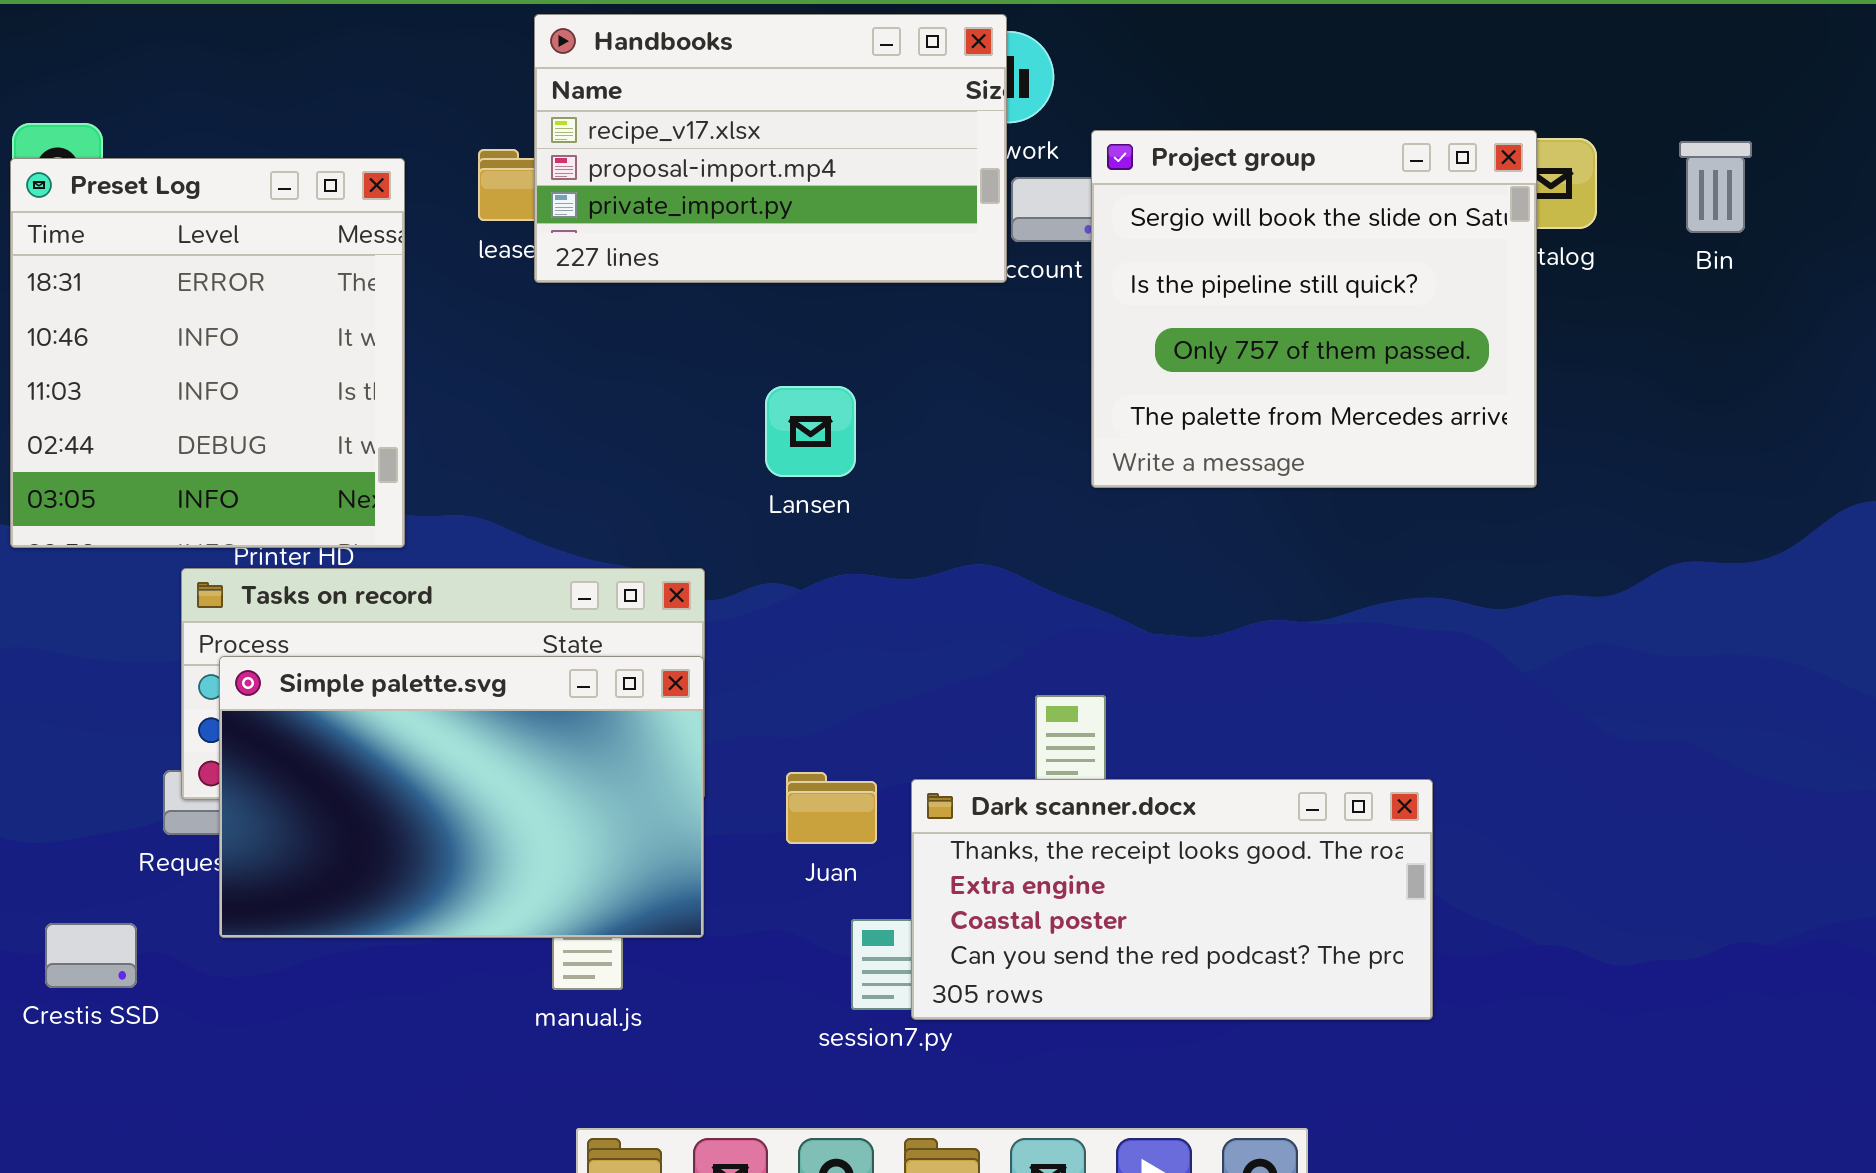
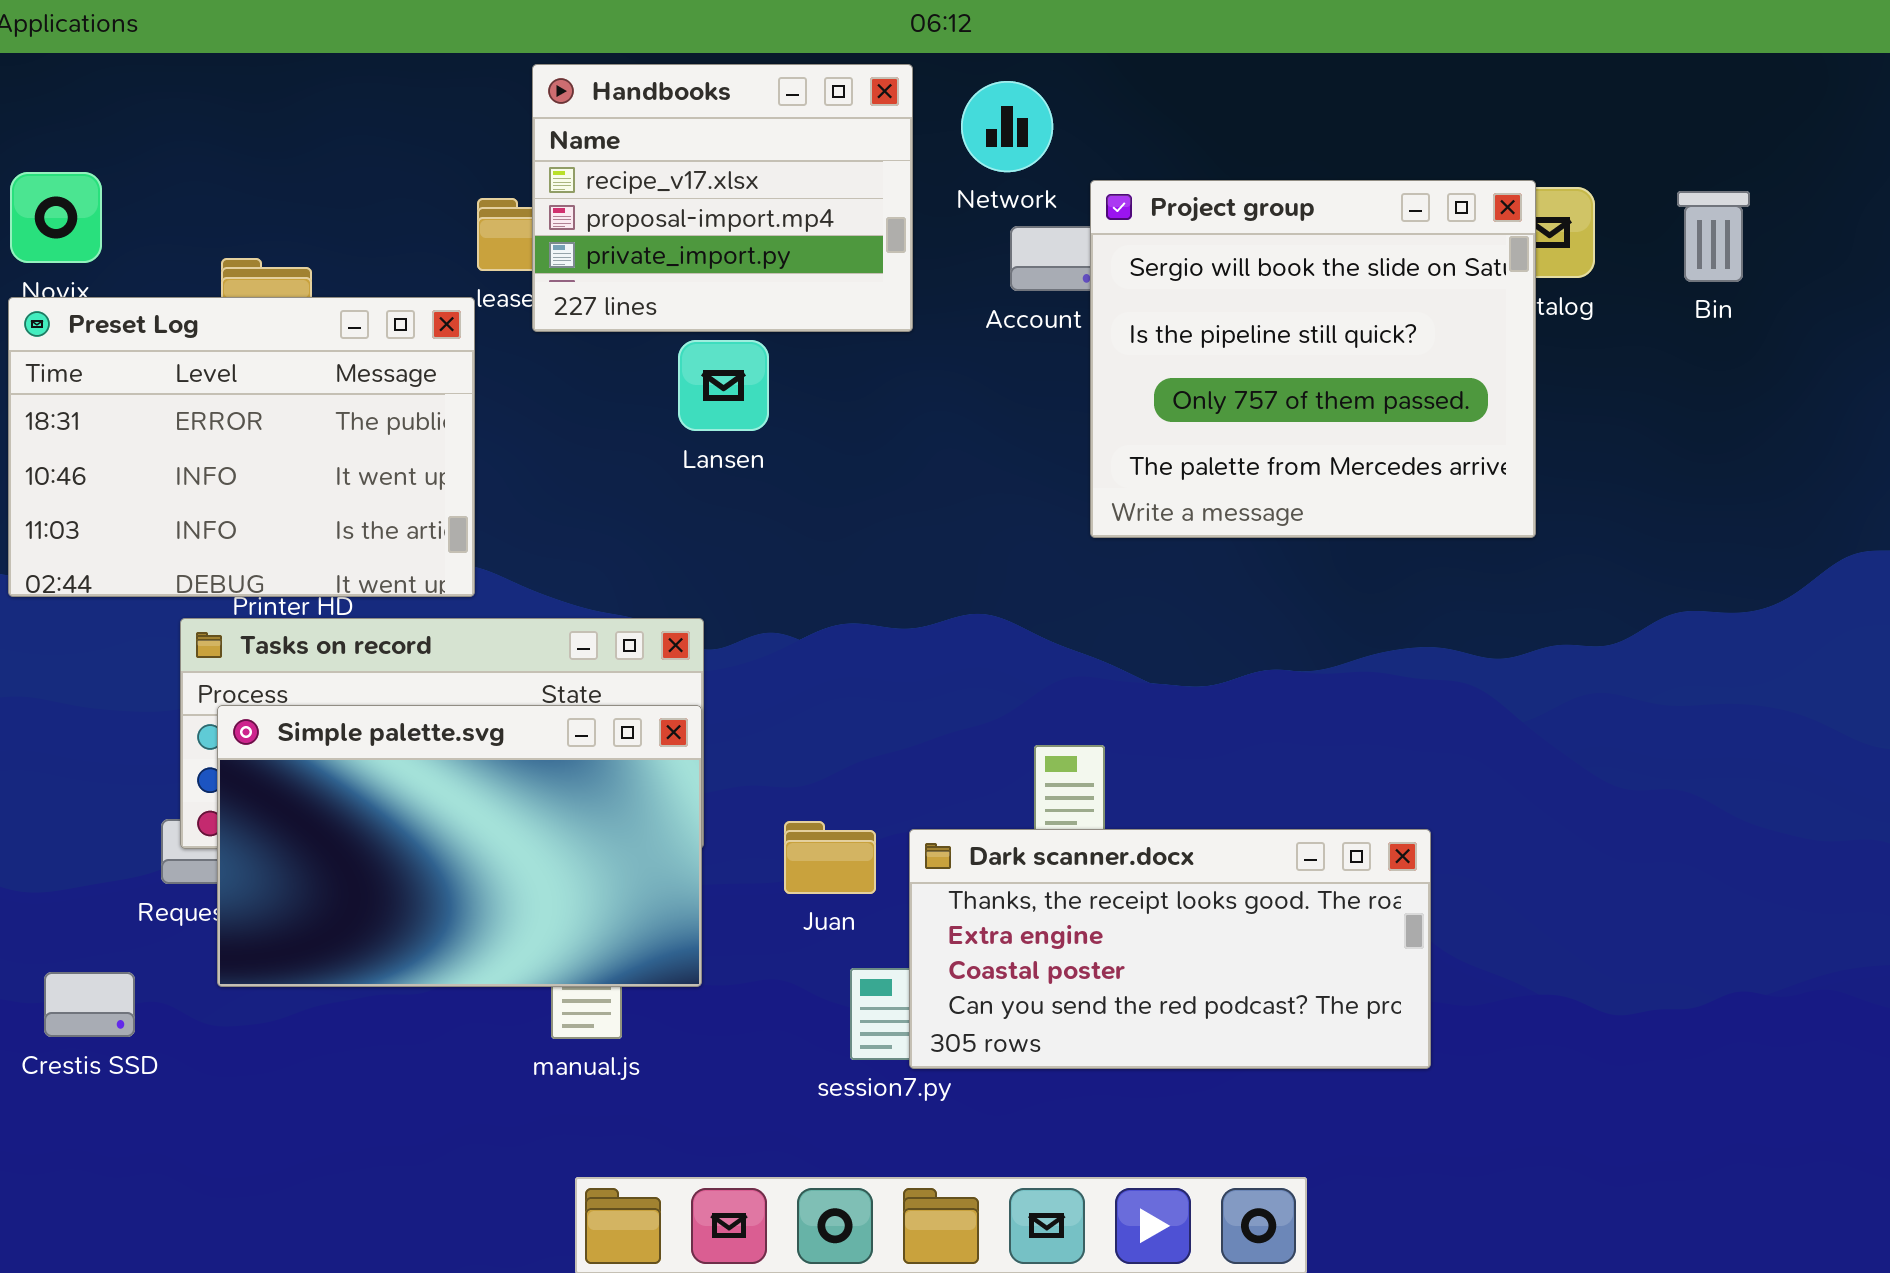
Handbooks: [534,14,1007,283] -> [532,64,913,332], resized
Preset Log: [10,158,405,548] -> [8,297,475,597], resized
Lansen: [765,386,856,477] -> [678,340,769,431], moved

